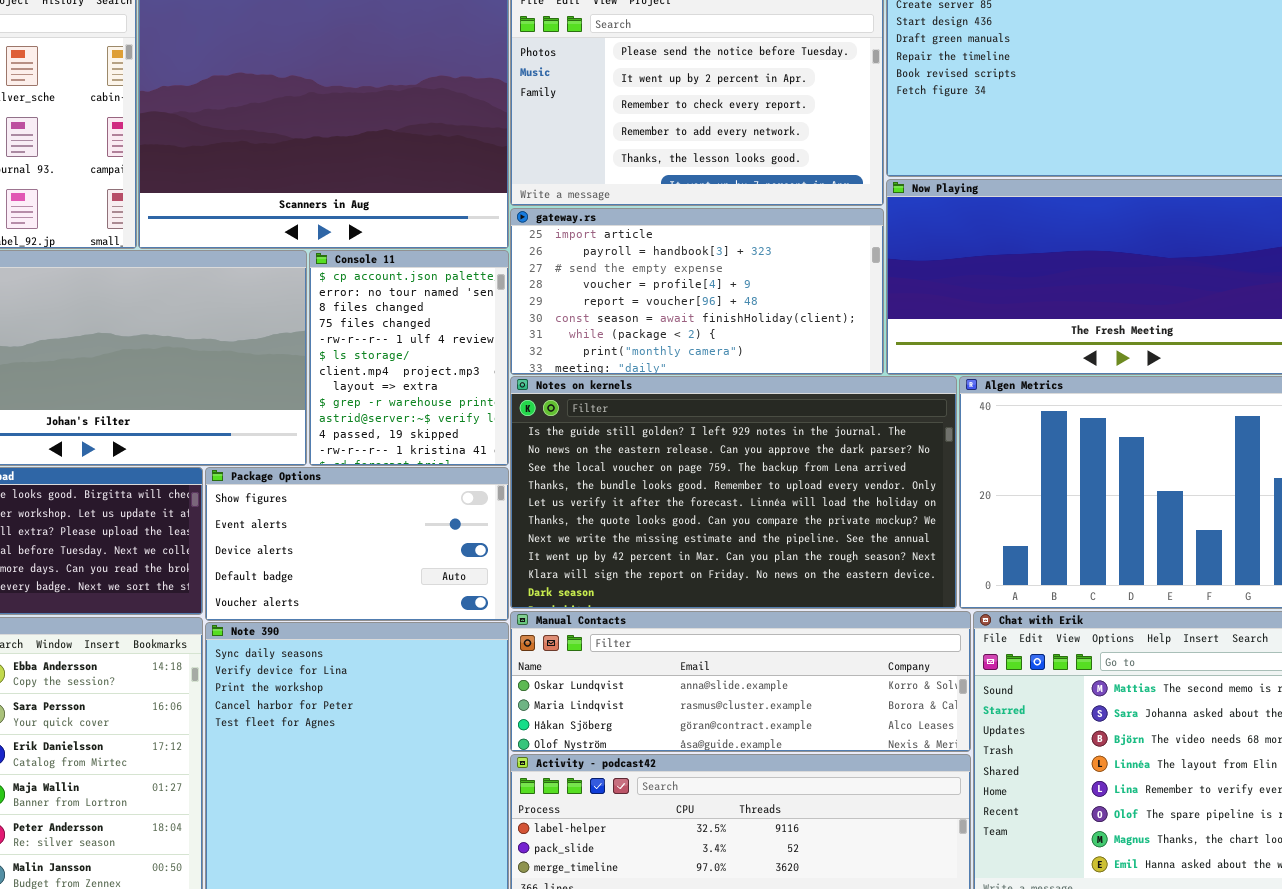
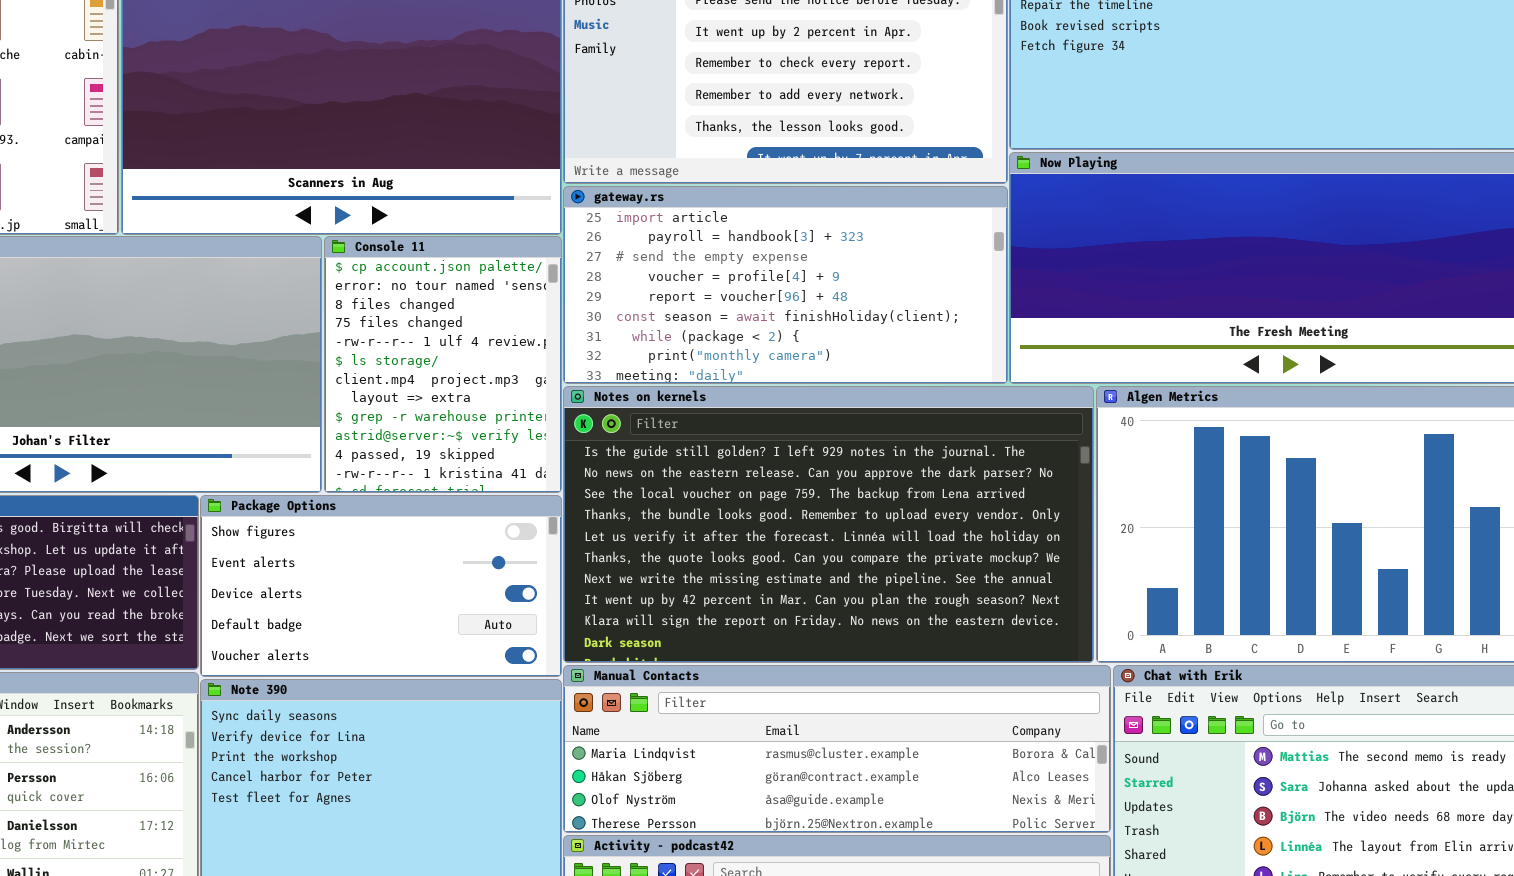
Manual Contacts: [510,611,971,752] -> [563,665,1111,833], scrolled down 1 row

